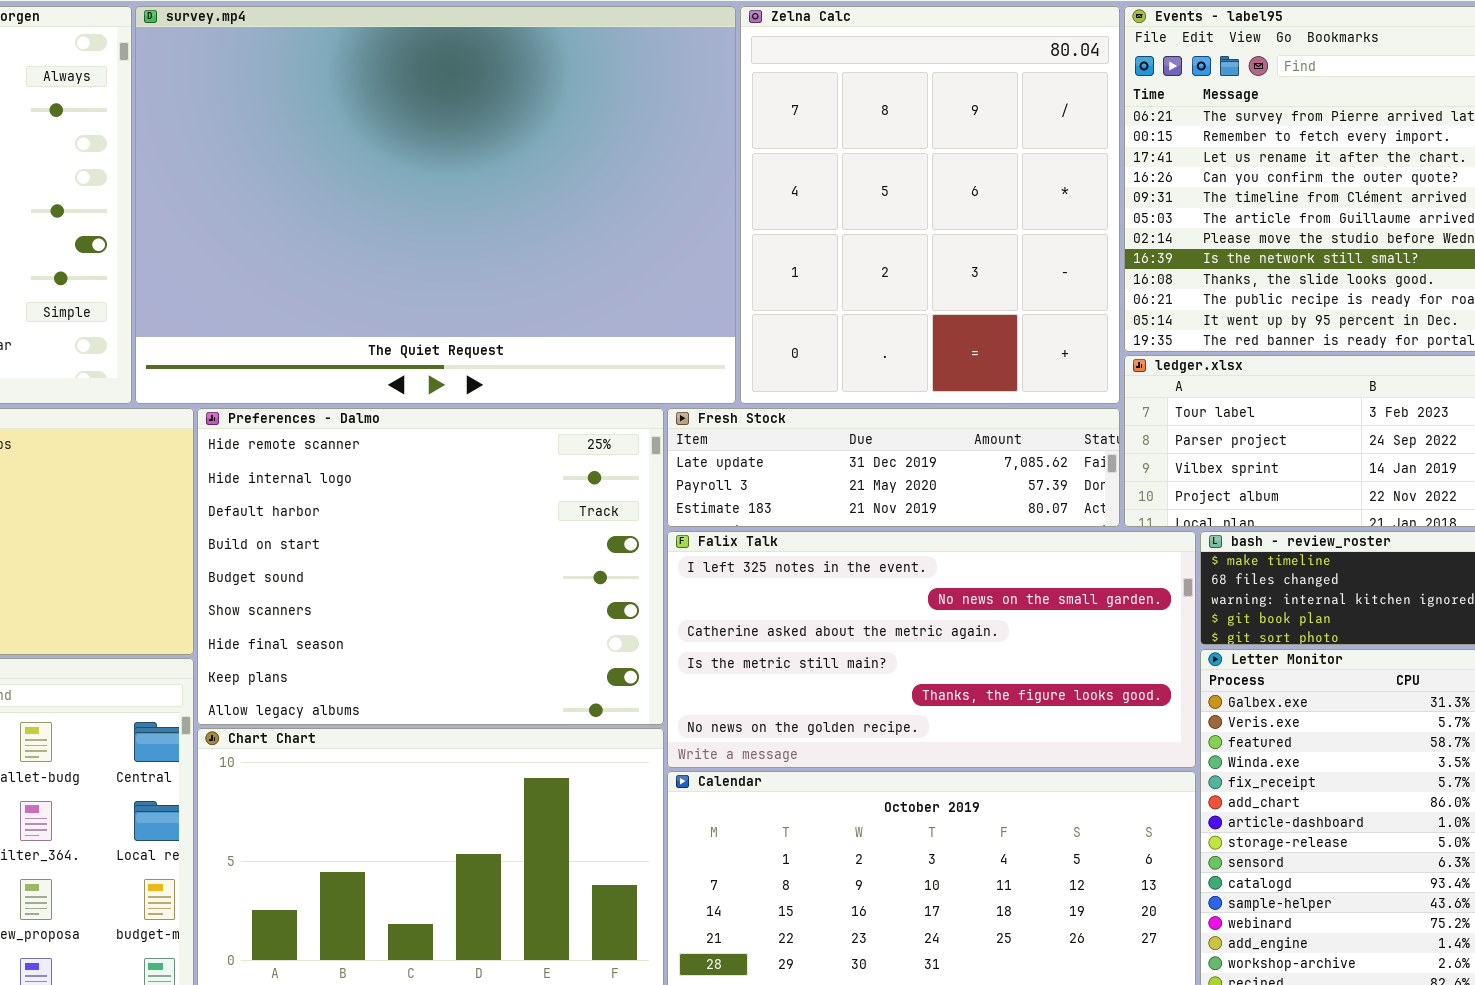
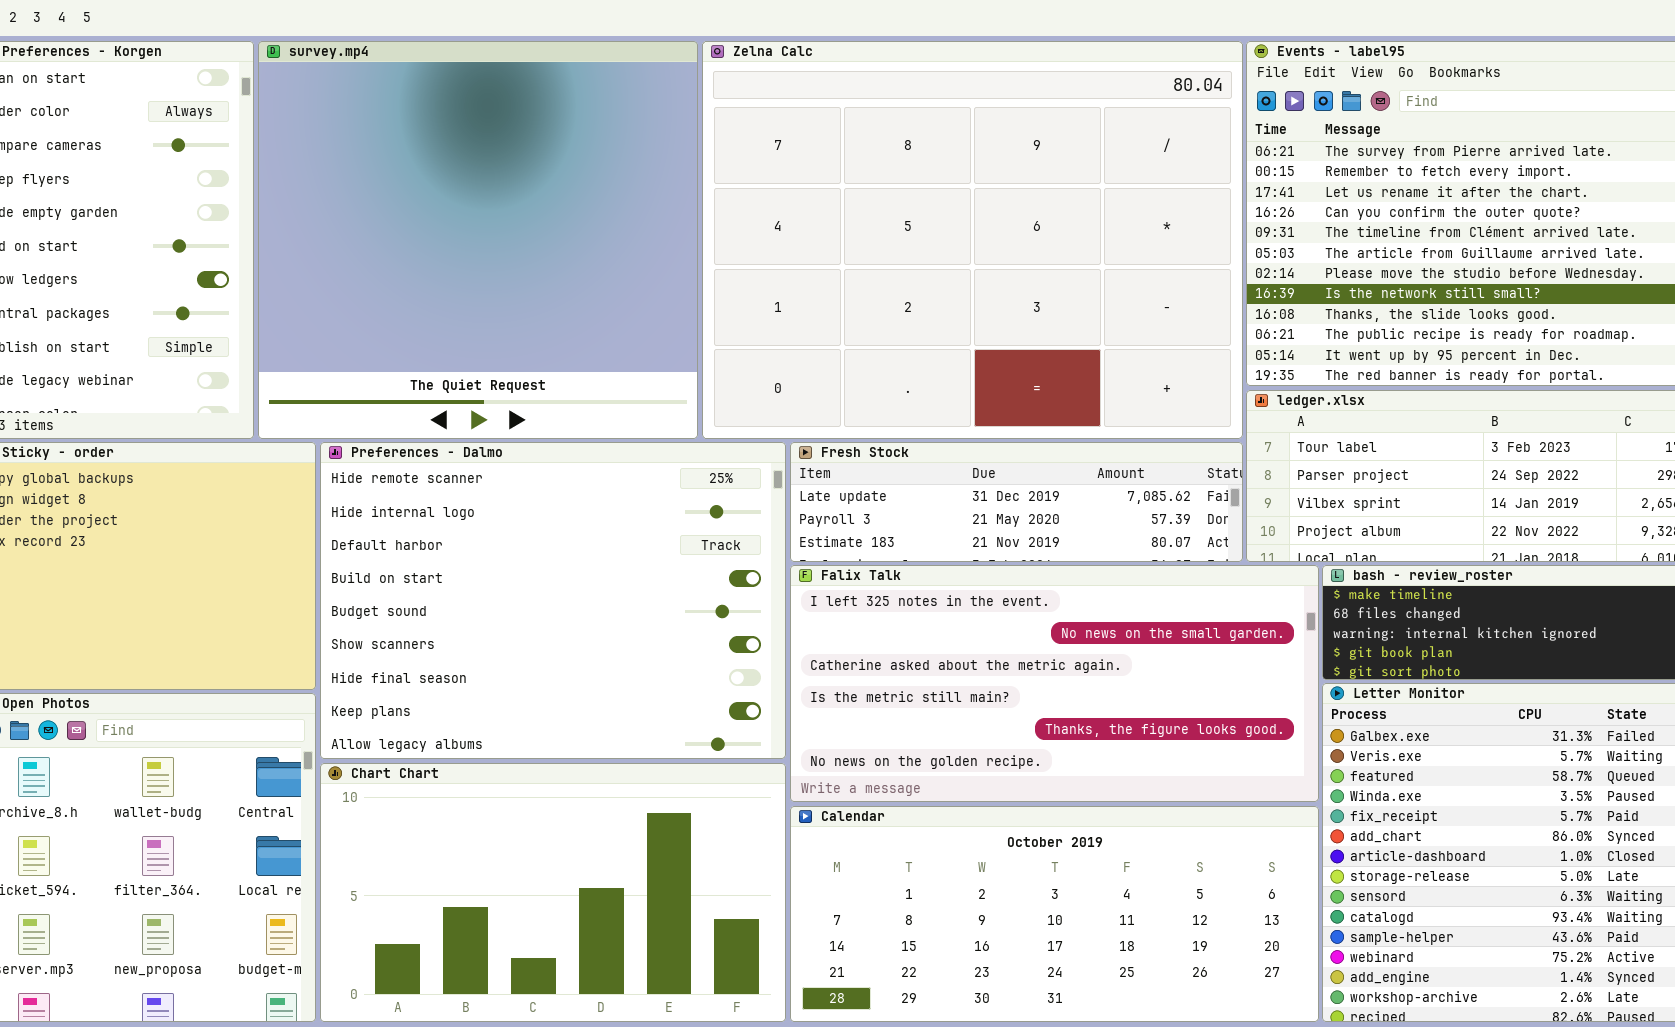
survey.mp4: [135,6,736,404] -> [258,41,698,439], resized
Zelna Calc: [740,6,1120,404] -> [702,41,1243,439], resized

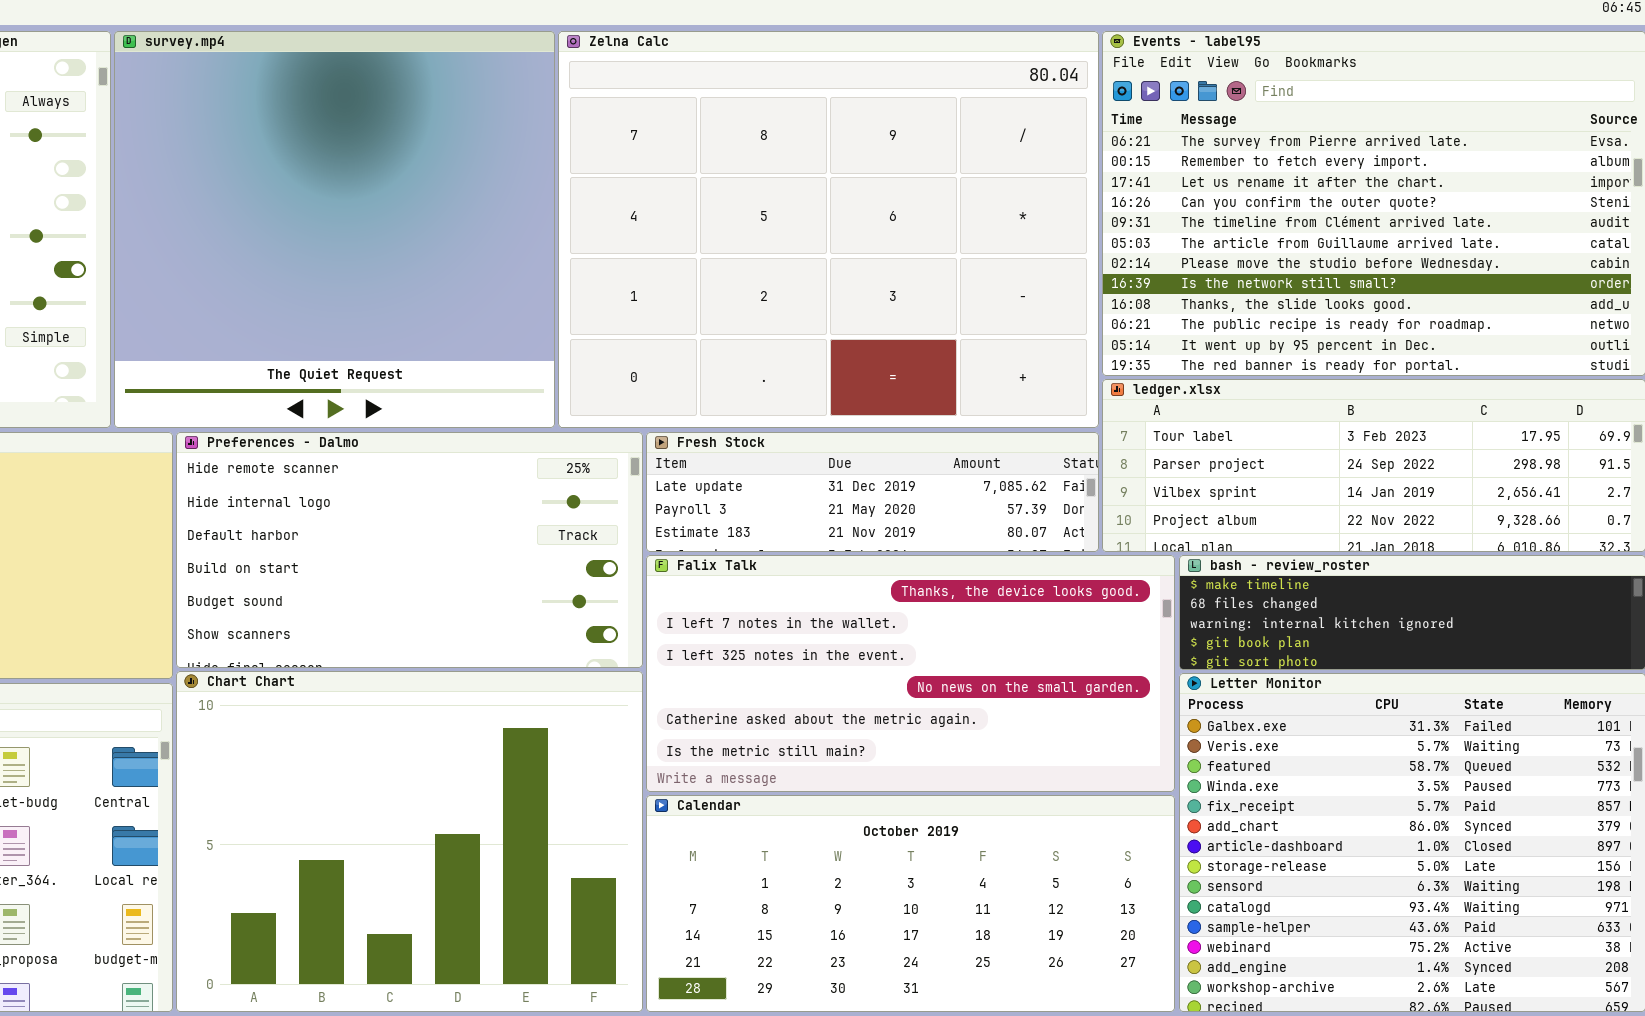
Preferences - Dalmo: [320,442,786,759] -> [176,432,643,668], resized
Falix Talk: [790,565,1319,802] -> [646,555,1175,792], scrolled up 2 rows
Chart Chart: [320,763,786,1022] -> [176,671,643,1012], resized

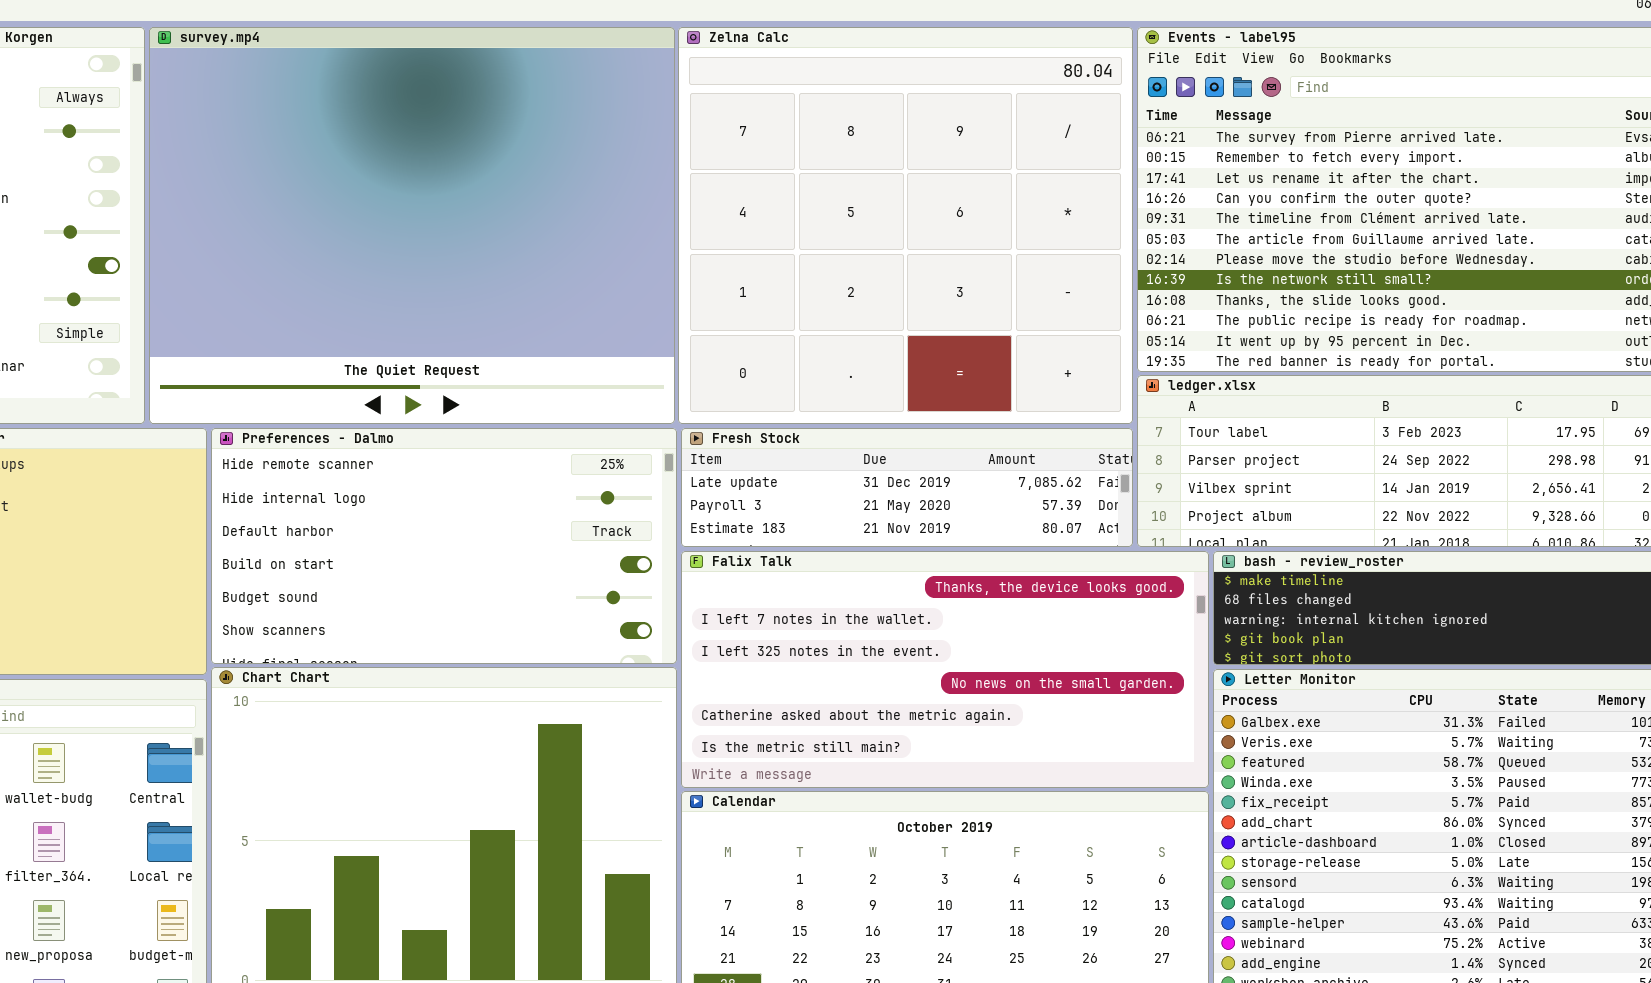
survey.mp4: [114,31,555,428] -> [149,27,675,424], resized
Zelna Calc: [558,31,1099,428] -> [678,27,1133,424], resized

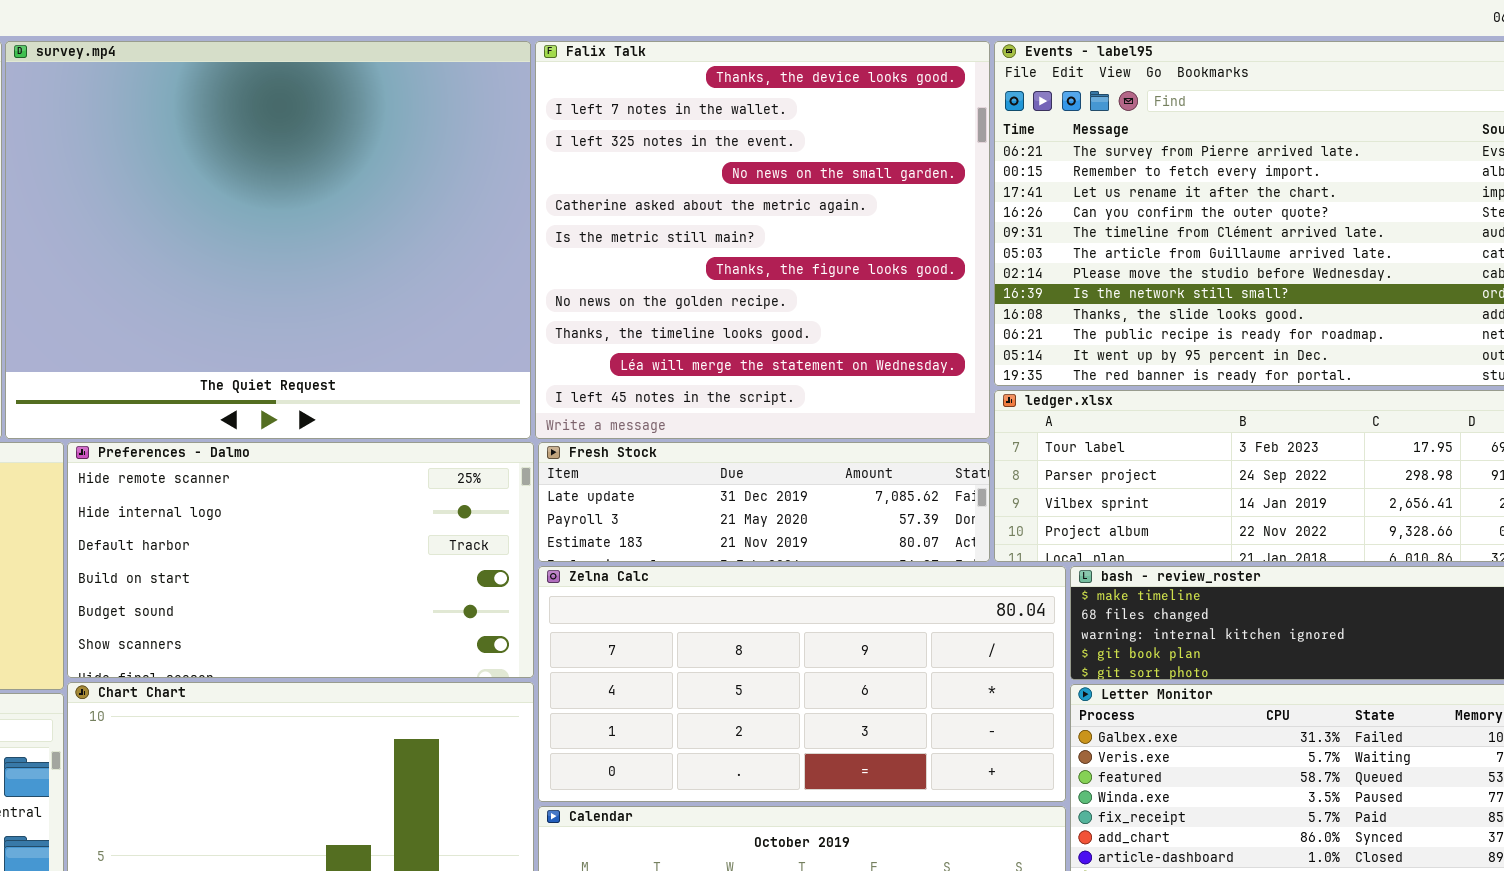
Zelna Calc: [678,27,1133,424] -> [538,566,1066,802], moved, resized
Falix Talk: [681,551,1209,788] -> [535,41,990,439], moved, resized

